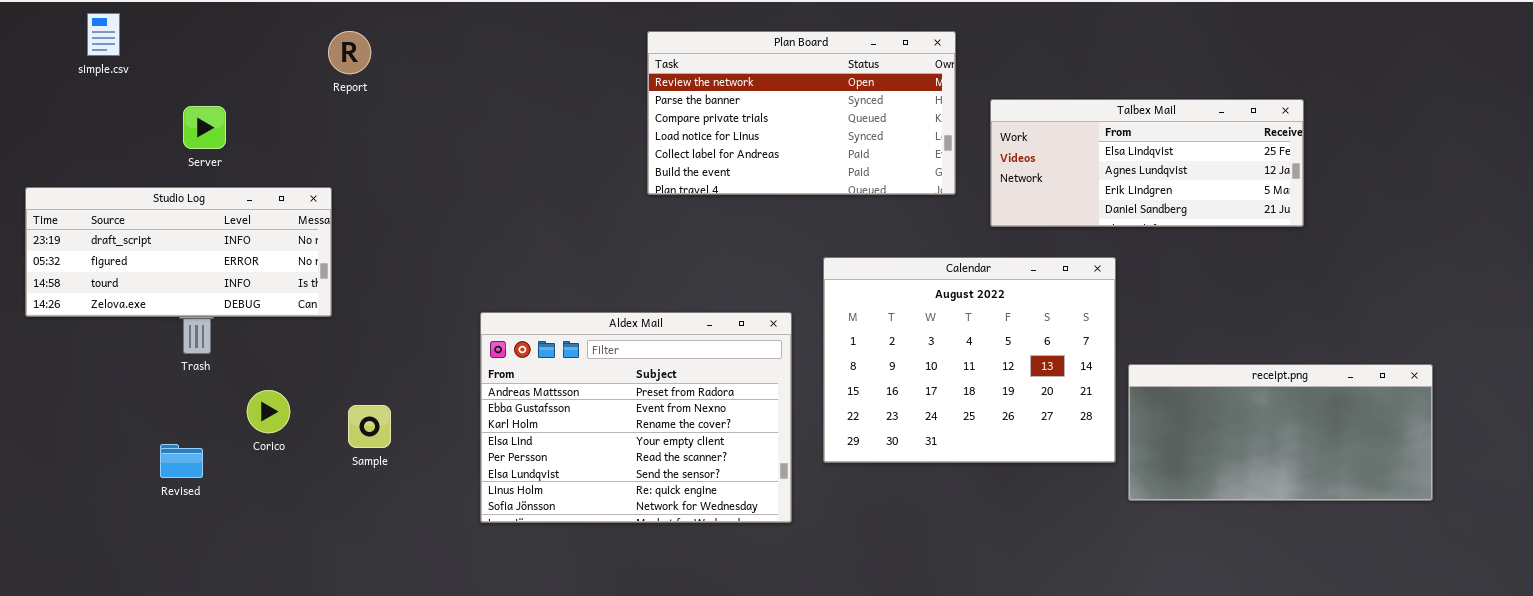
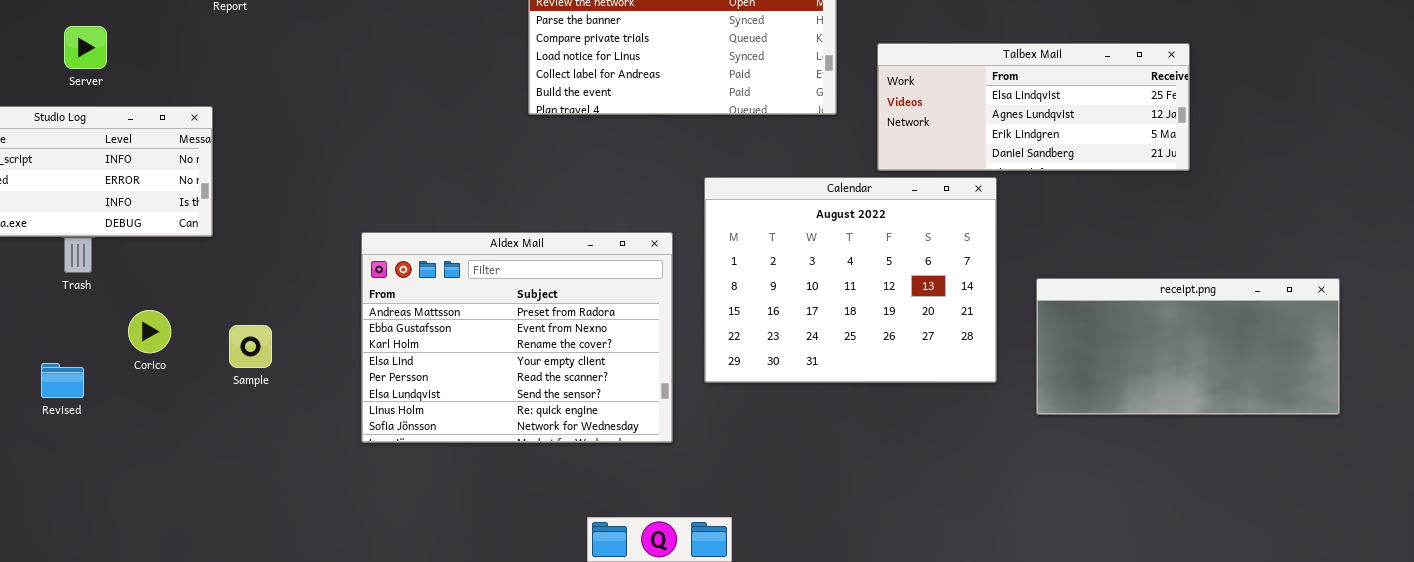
Talbex Mail: [990,99,1304,227] -> [877,43,1190,171], moved
receipt.png: [1128,364,1433,501] -> [1036,278,1340,415], moved

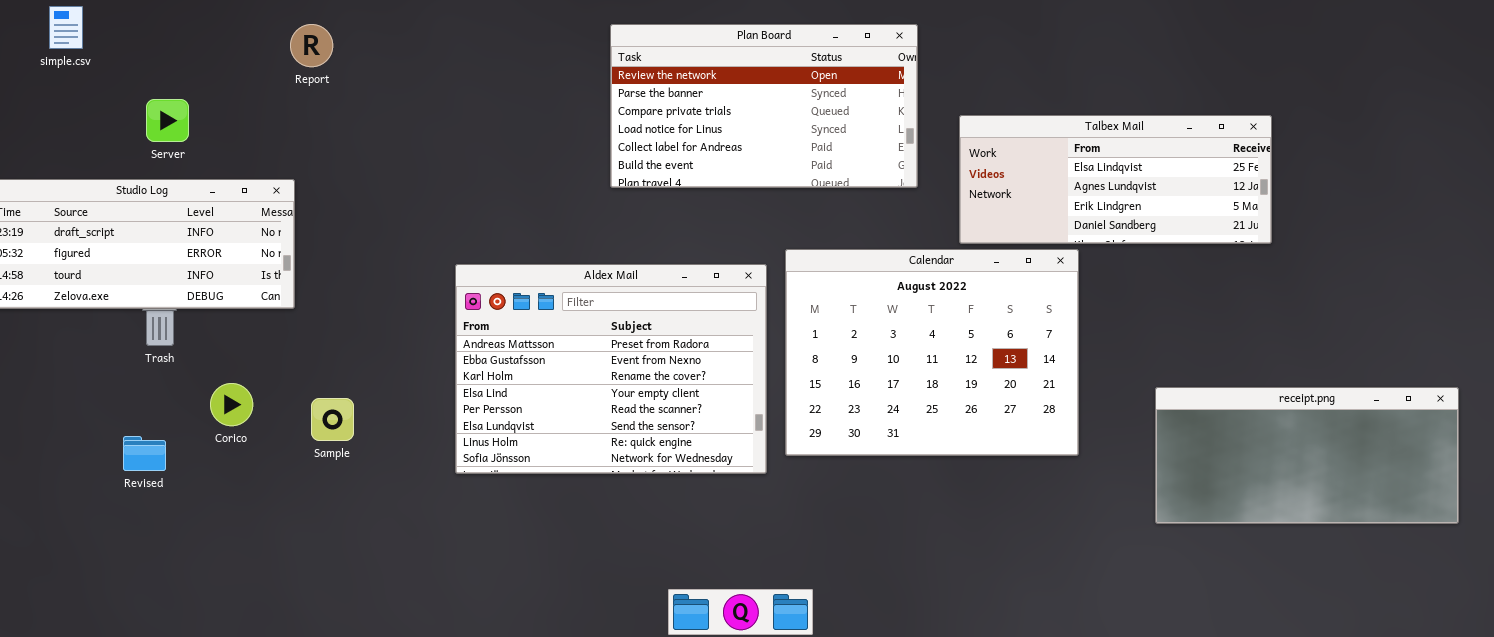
Aldex Mail: [361,232,673,443] -> [455,264,767,474], moved
receipt.png: [1036,278,1340,415] -> [1155,387,1459,524], moved

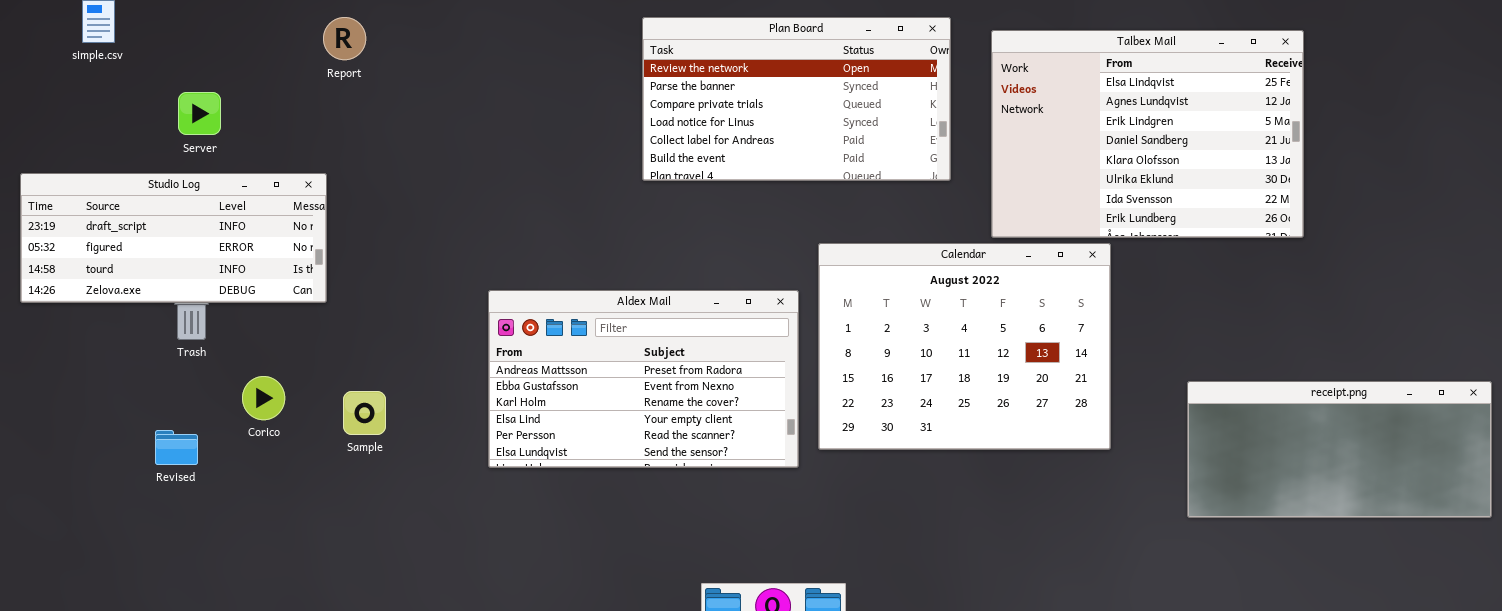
Talbex Mail: [959,115,1272,244] -> [991,30,1304,238], resized
Aldex Mail: [455,264,767,474] -> [488,290,799,468], resized

